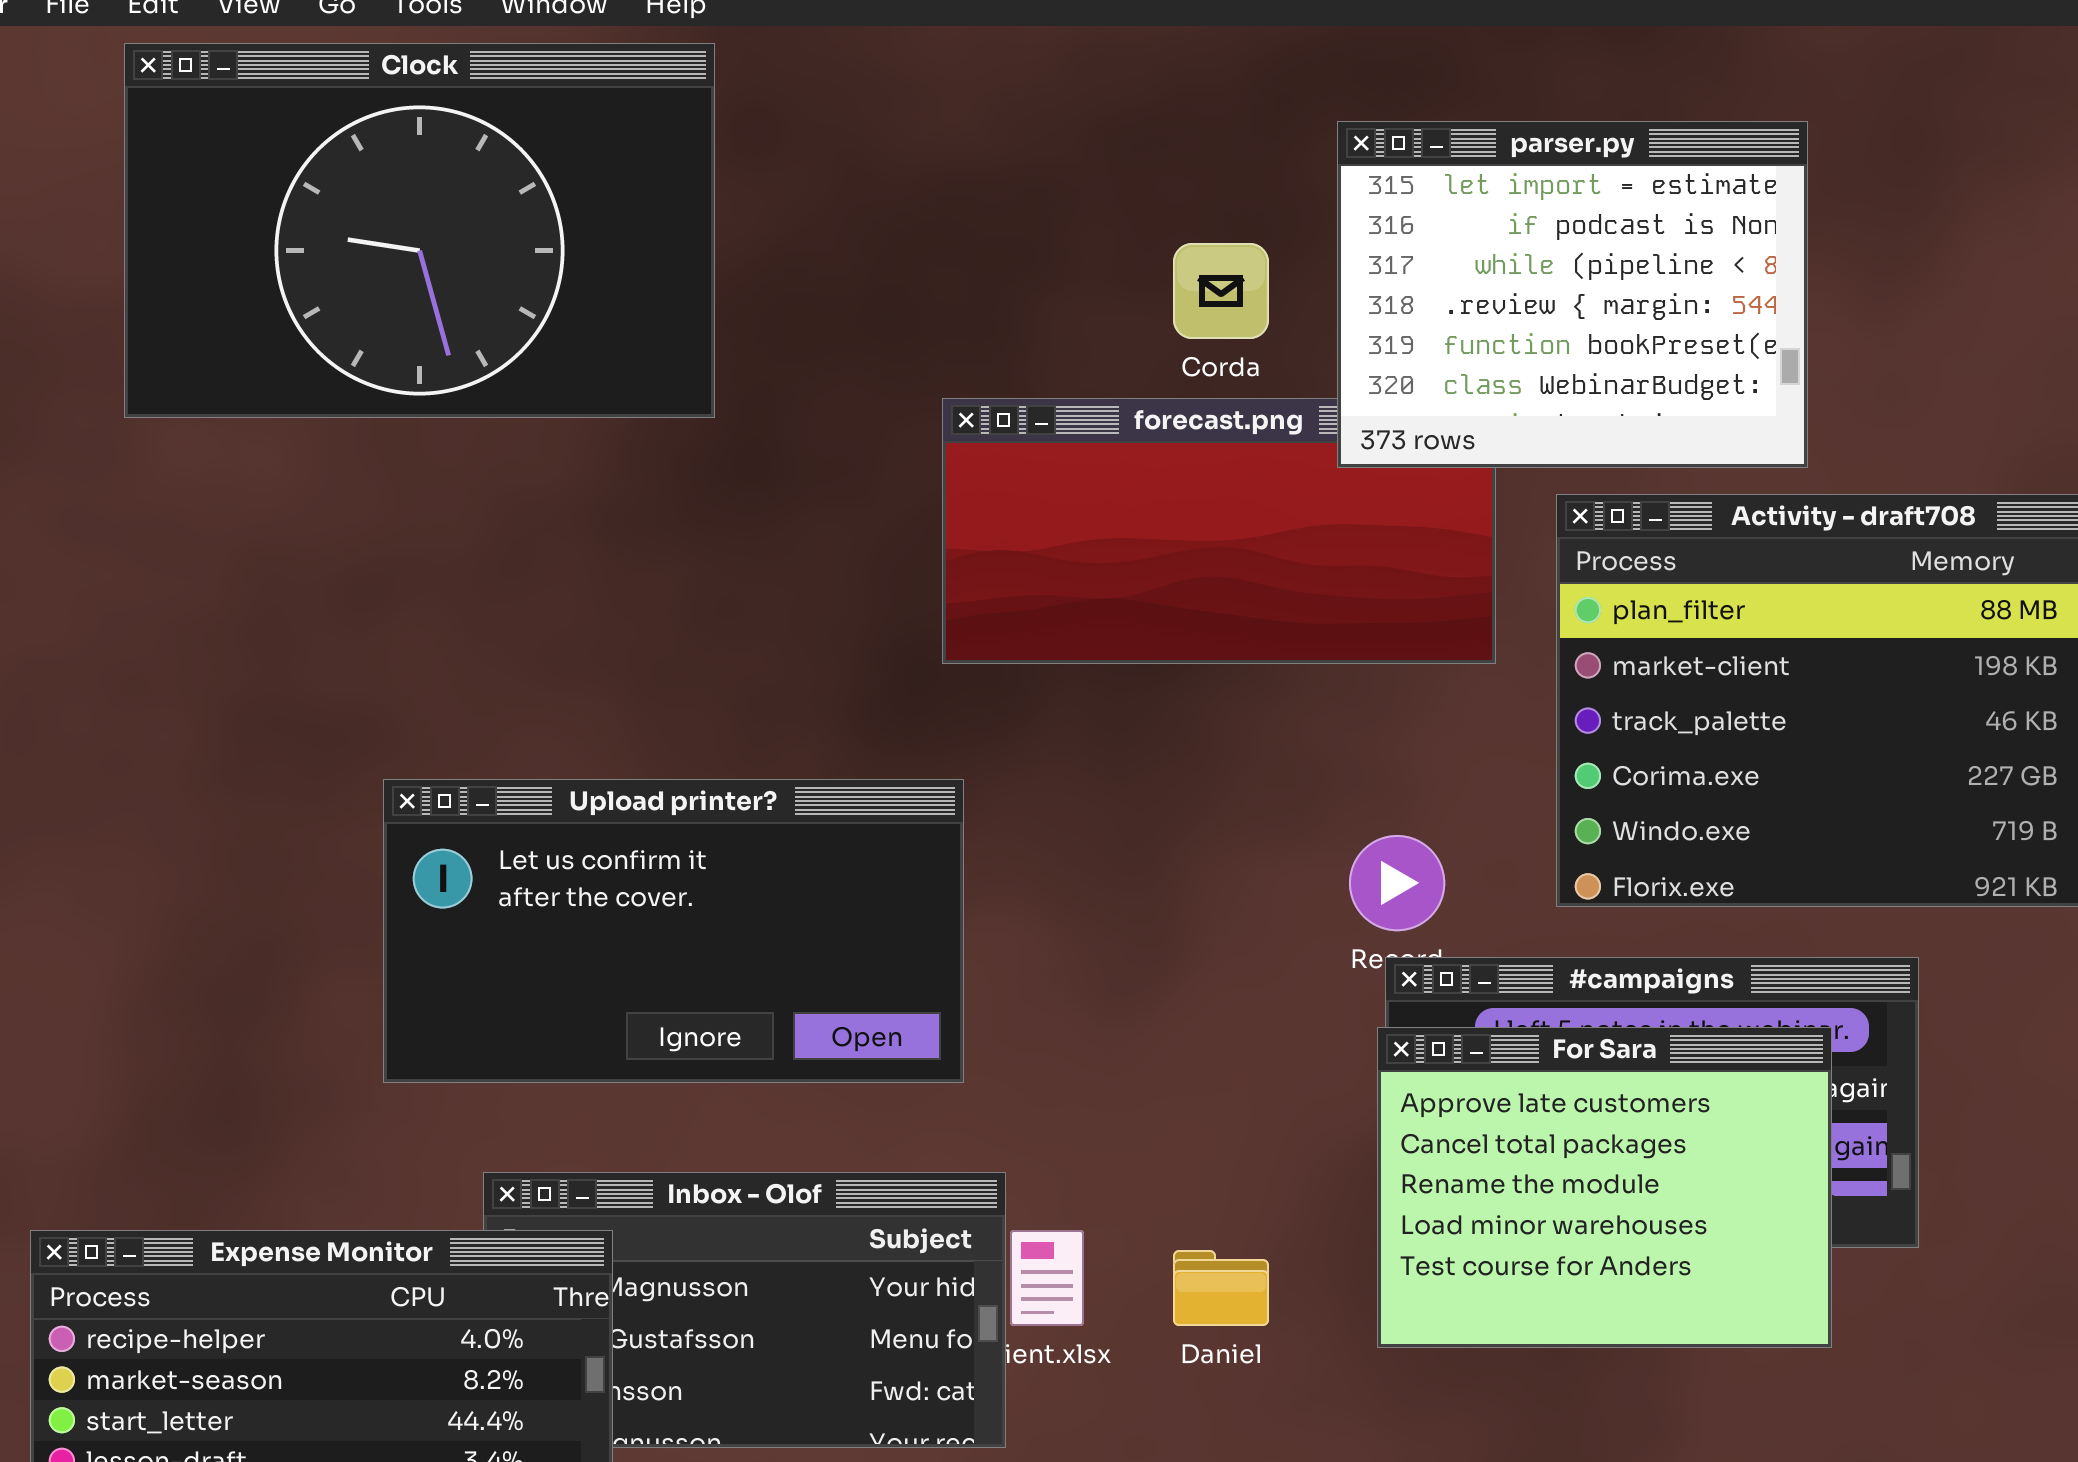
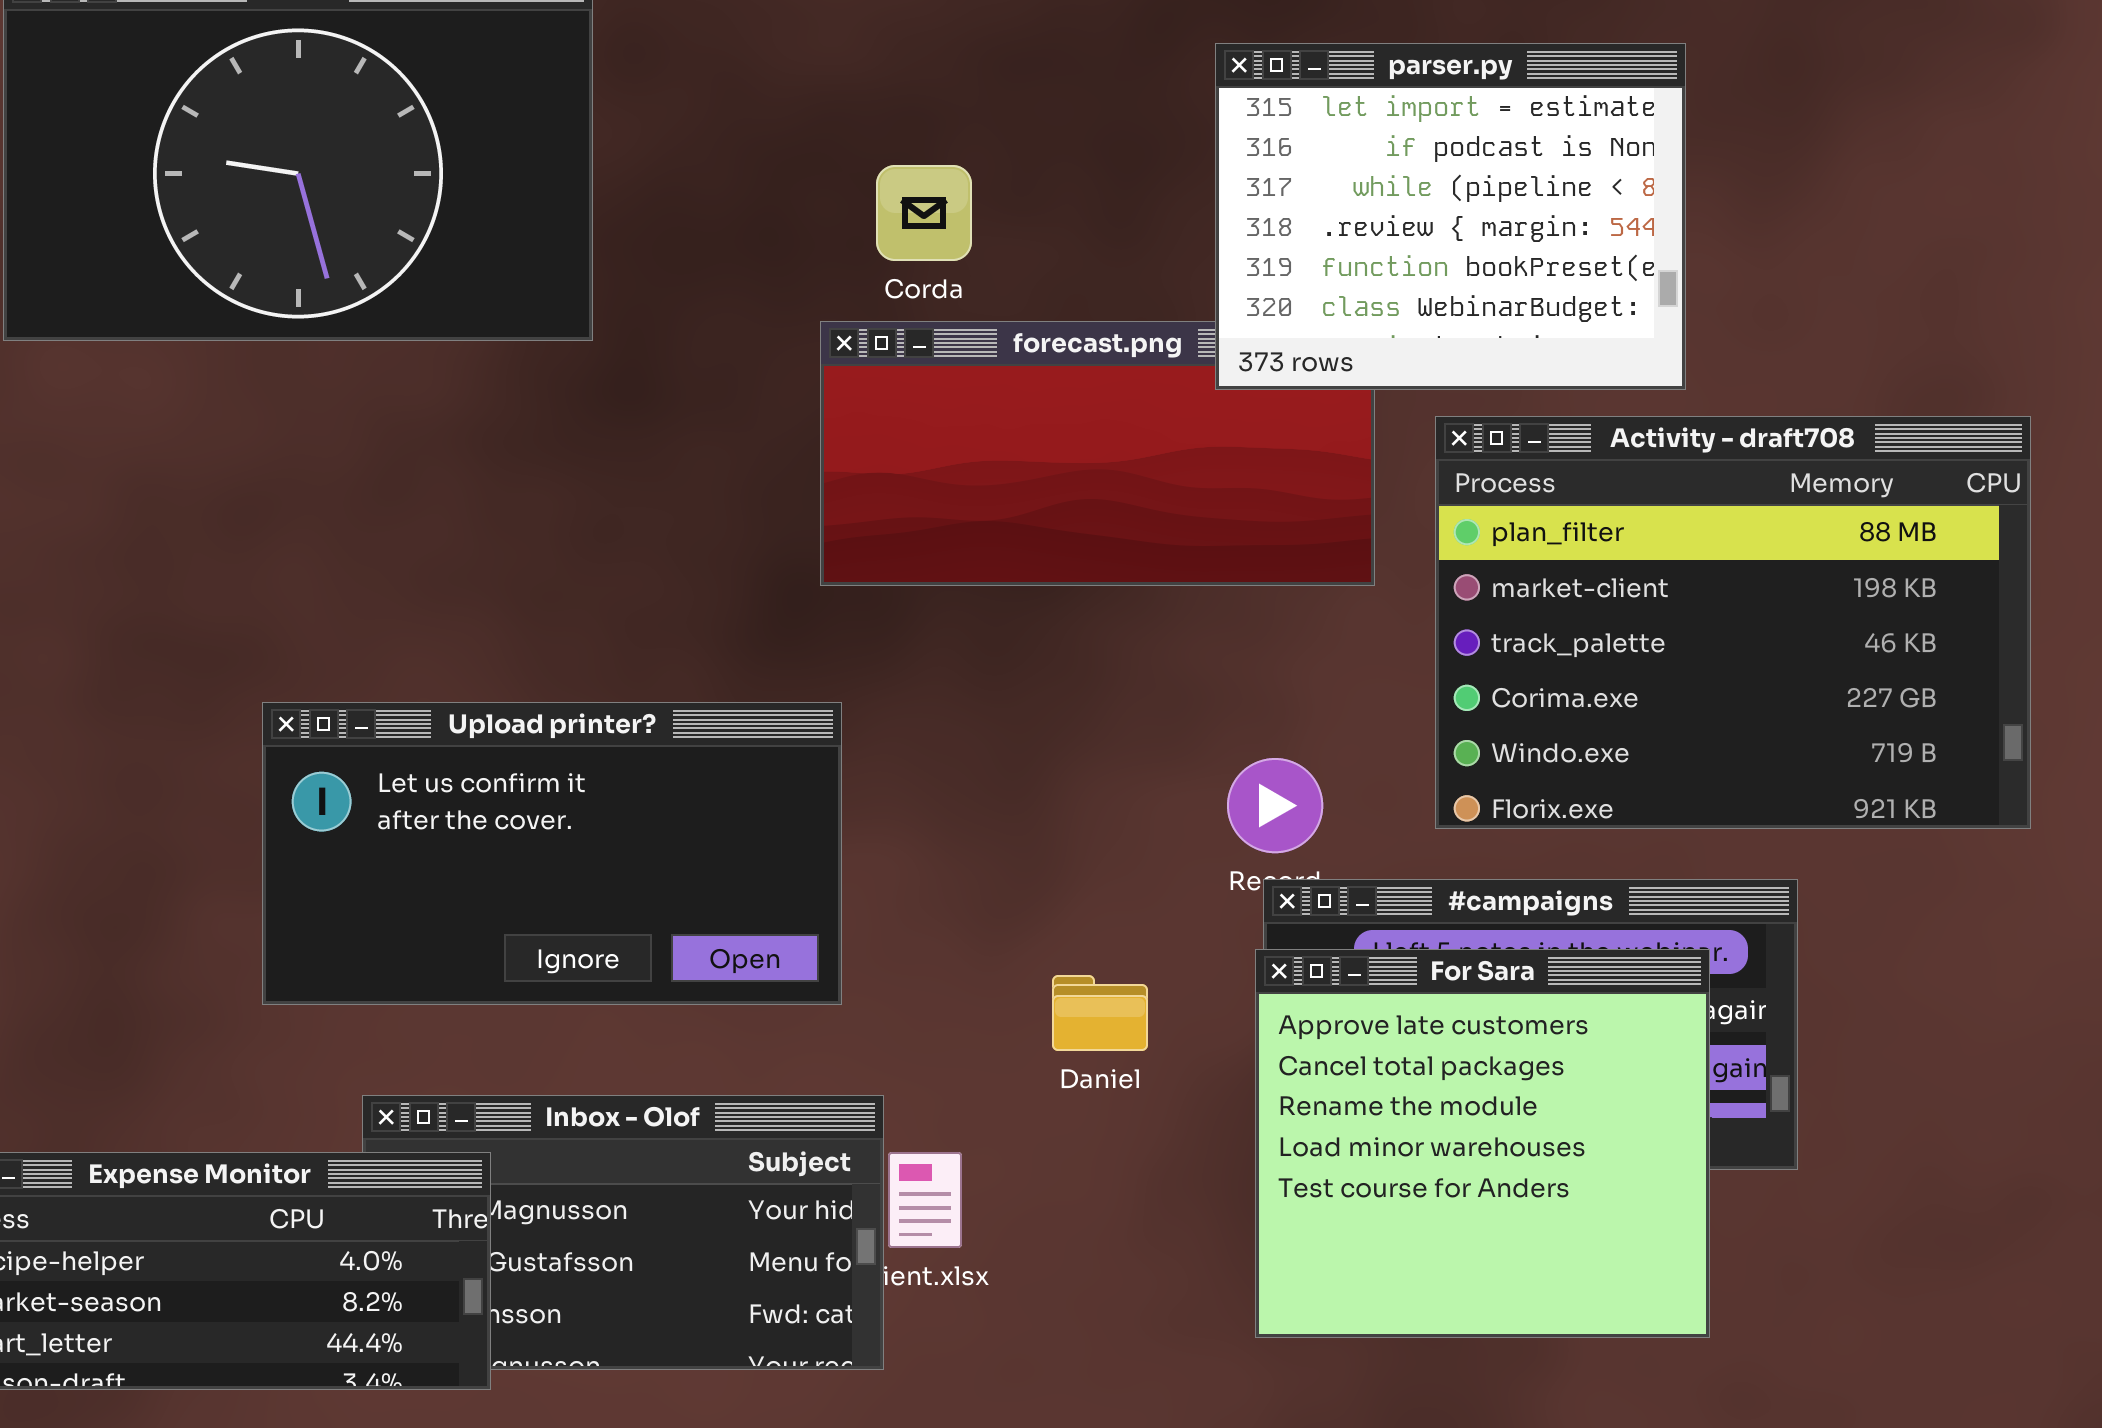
Corda: [1173,243,1269,339] -> [876,165,972,261], moved
For Sara: [1377,1027,1832,1348] -> [1255,949,1710,1338], resized
Daniel: [1173,1250,1269,1326] -> [1052,975,1148,1051], moved

